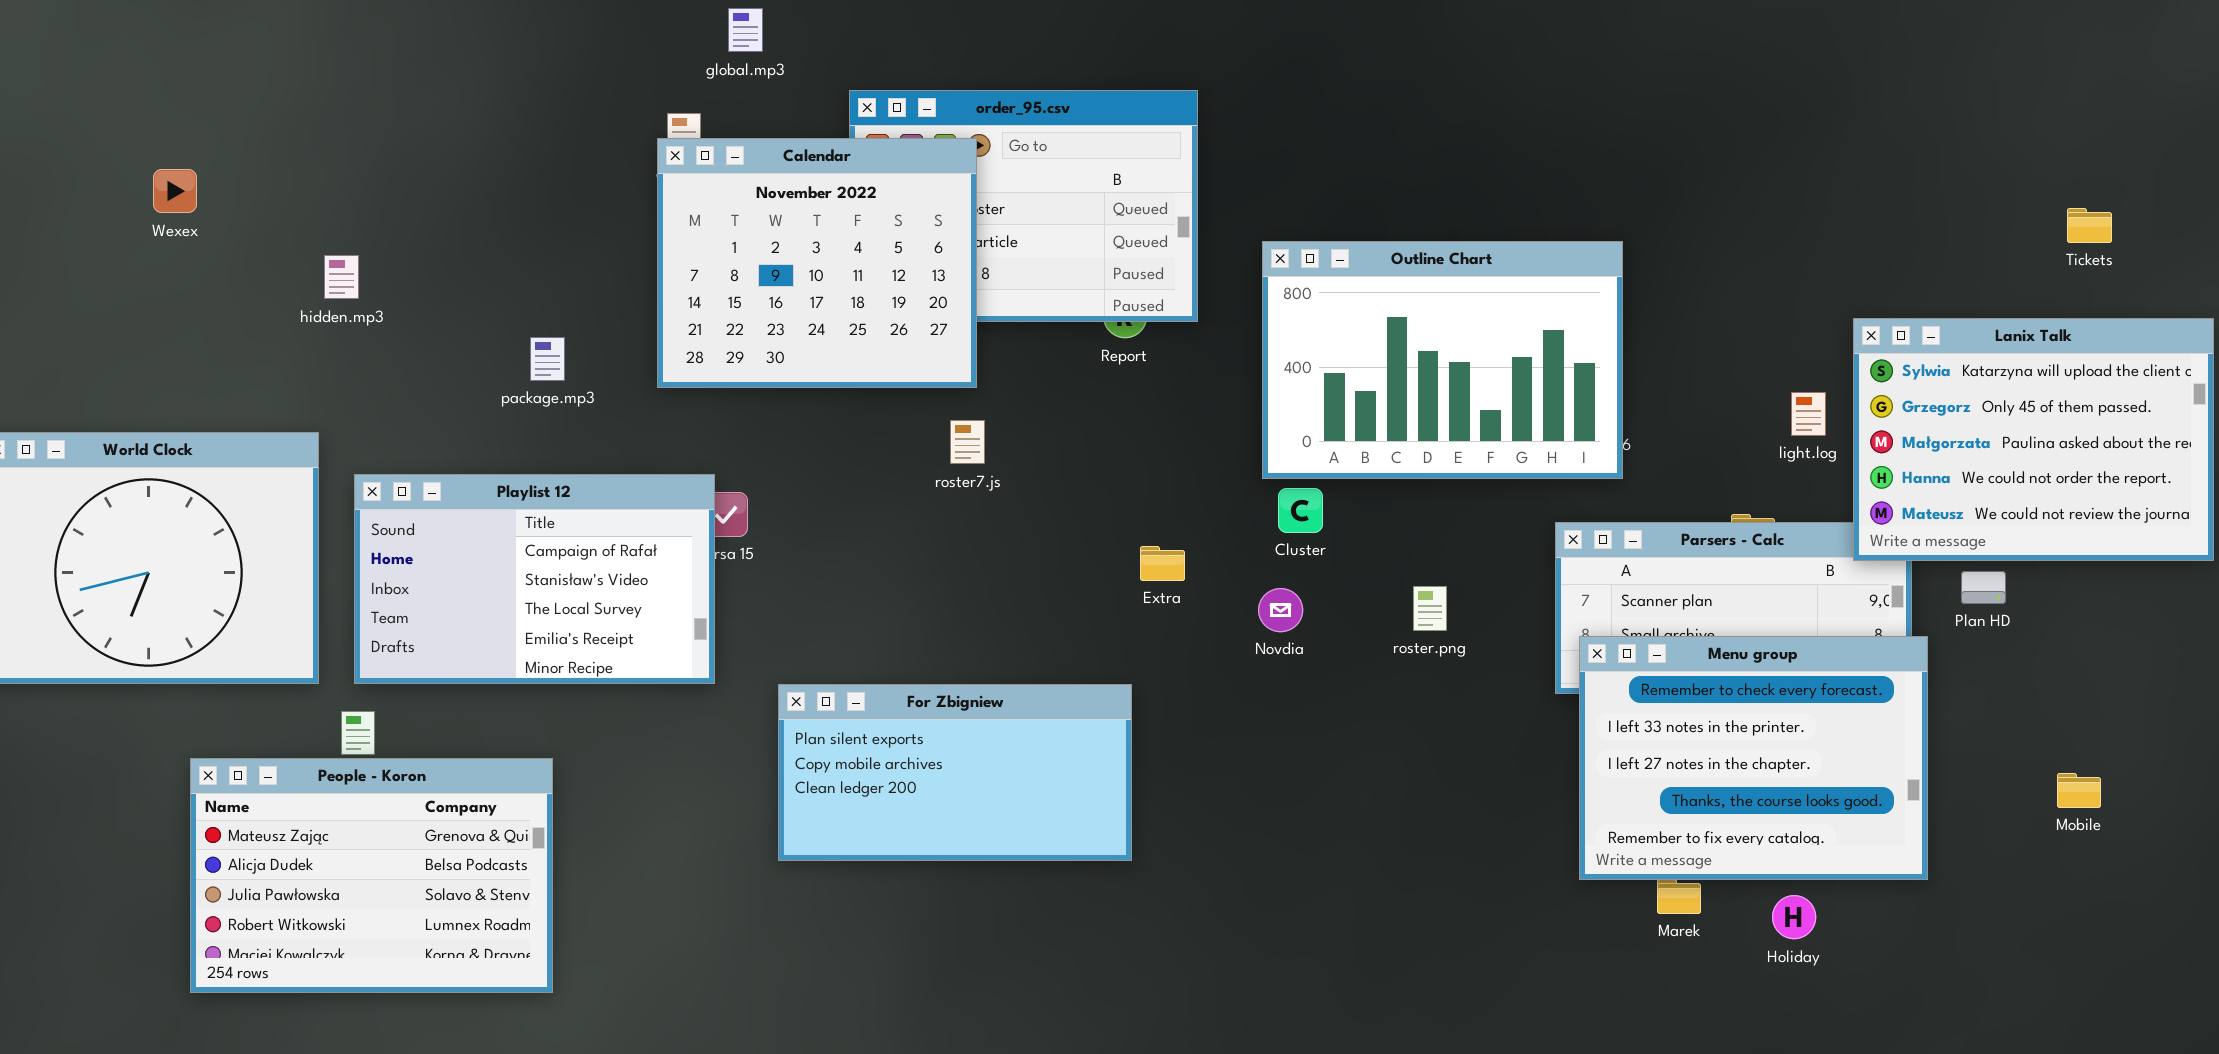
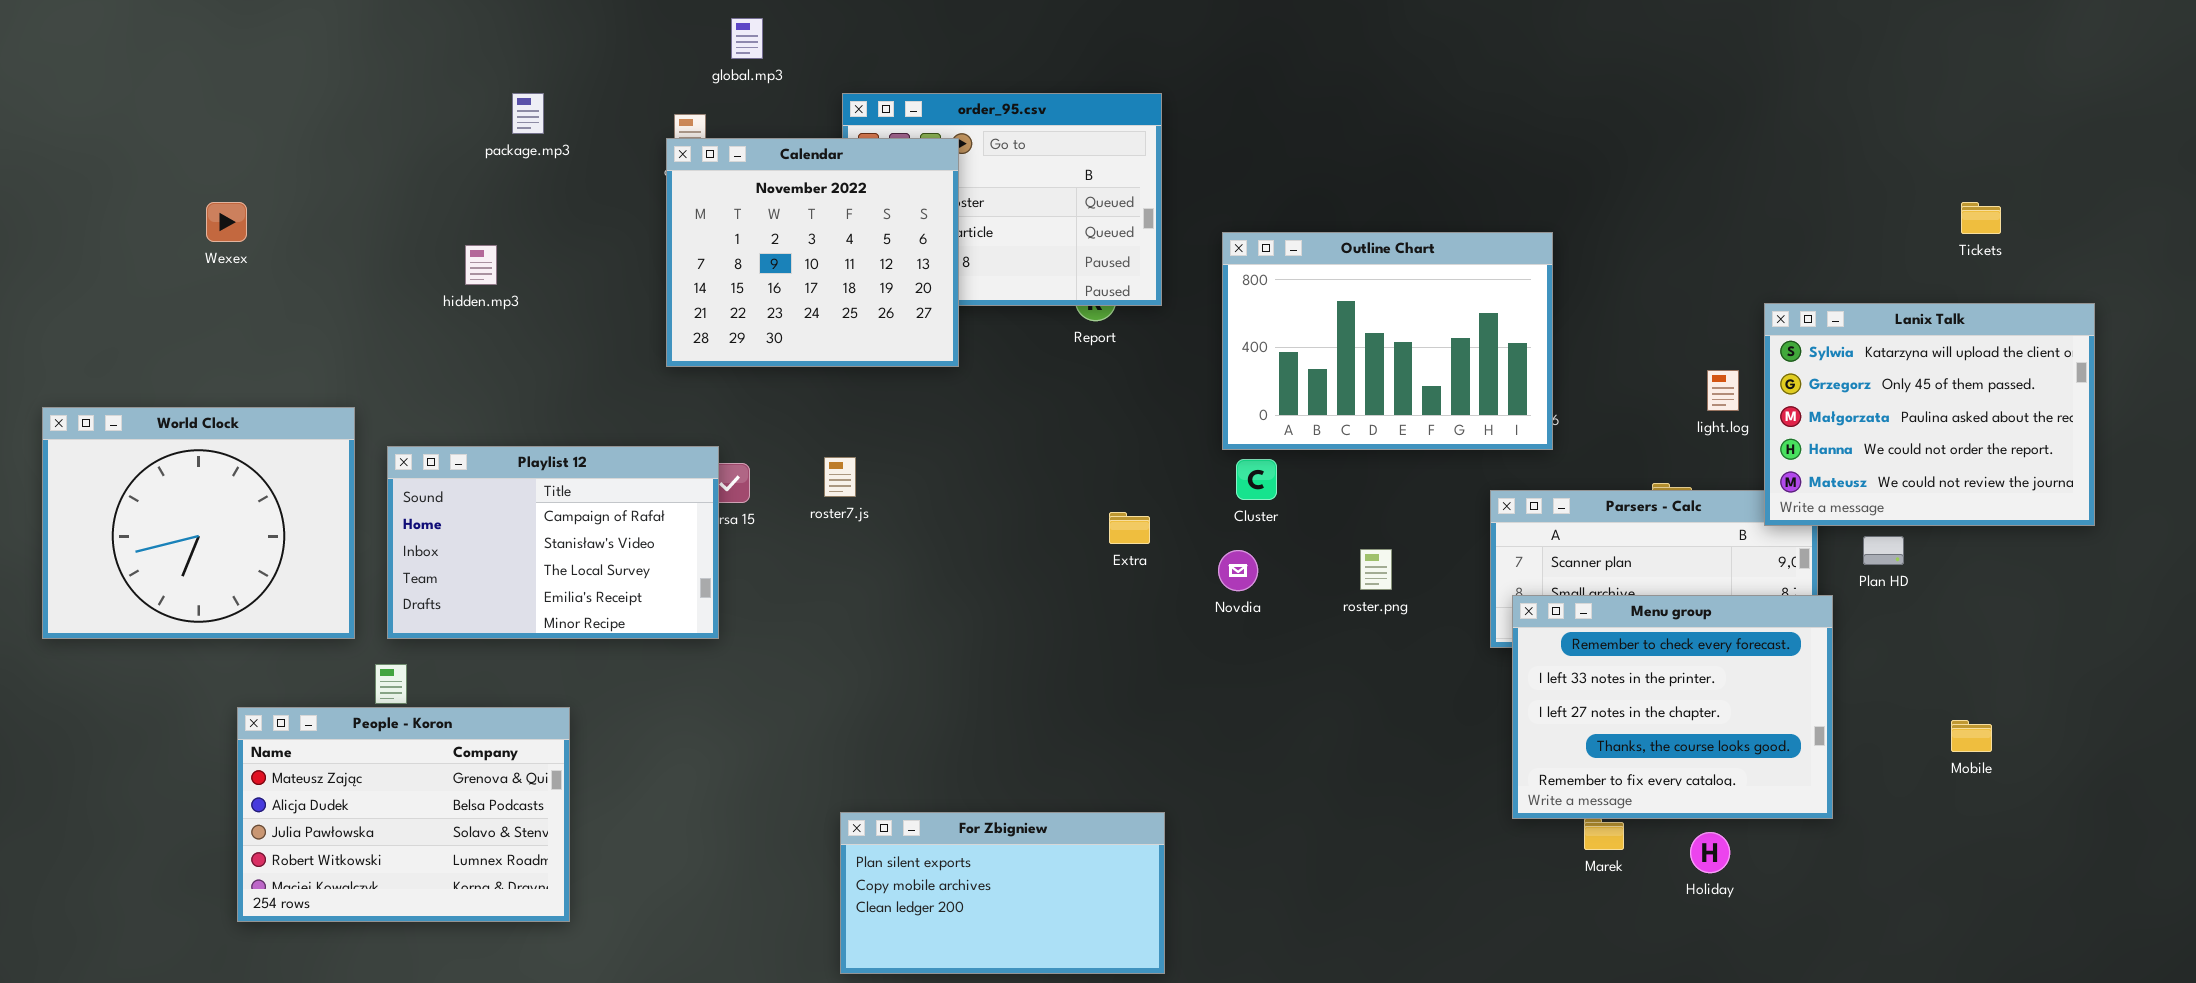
Wexex: [153,169,197,213] -> [206,202,247,242], moved
hidden.mp3: [324,255,359,299] -> [465,245,497,285], moved
package.mp3: [530,337,565,381] -> [512,93,544,134], moved
roster7.js: [950,420,985,464] -> [824,457,856,497], moved
For Zbigniew: [778,684,1132,861] -> [840,812,1165,974], moved

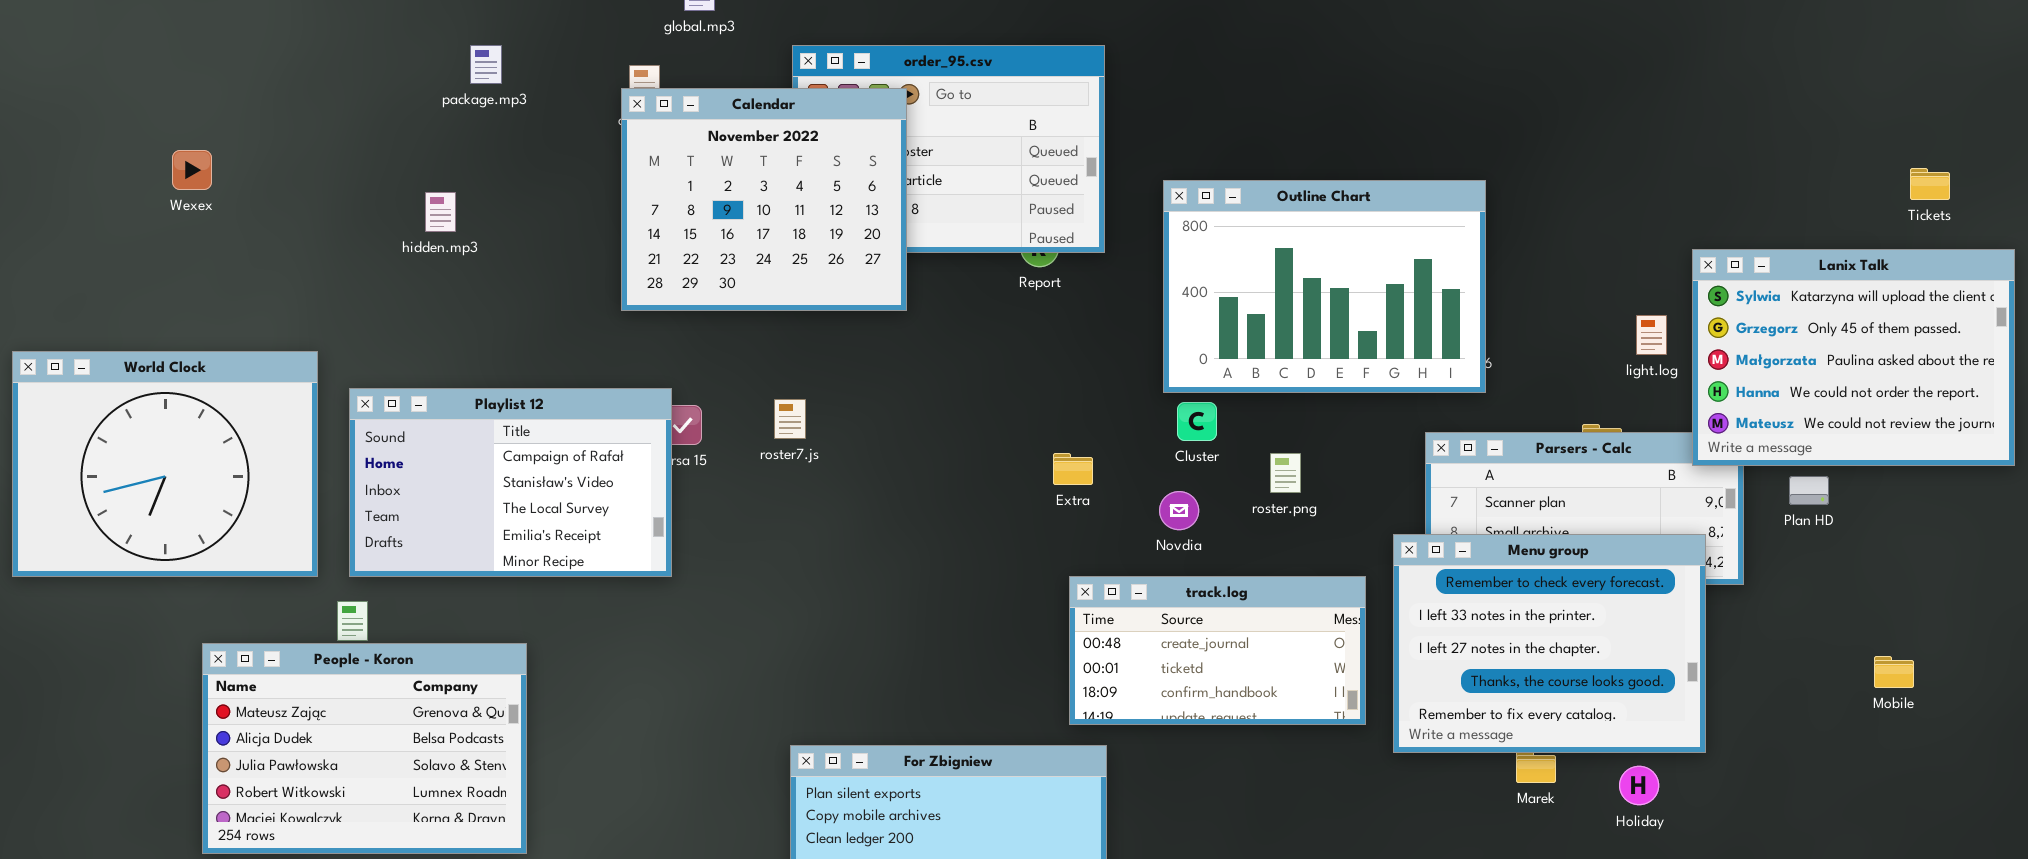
Tickets: [1961,202,2001,234] -> [1910,168,1950,200], moved
roster.png: [1360,549,1392,590] -> [1270,453,1301,493], moved
Menu group: [1512,595,1833,819] -> [1393,534,1706,753], moved
track.log: none -> [1069,576,1366,725], opened

